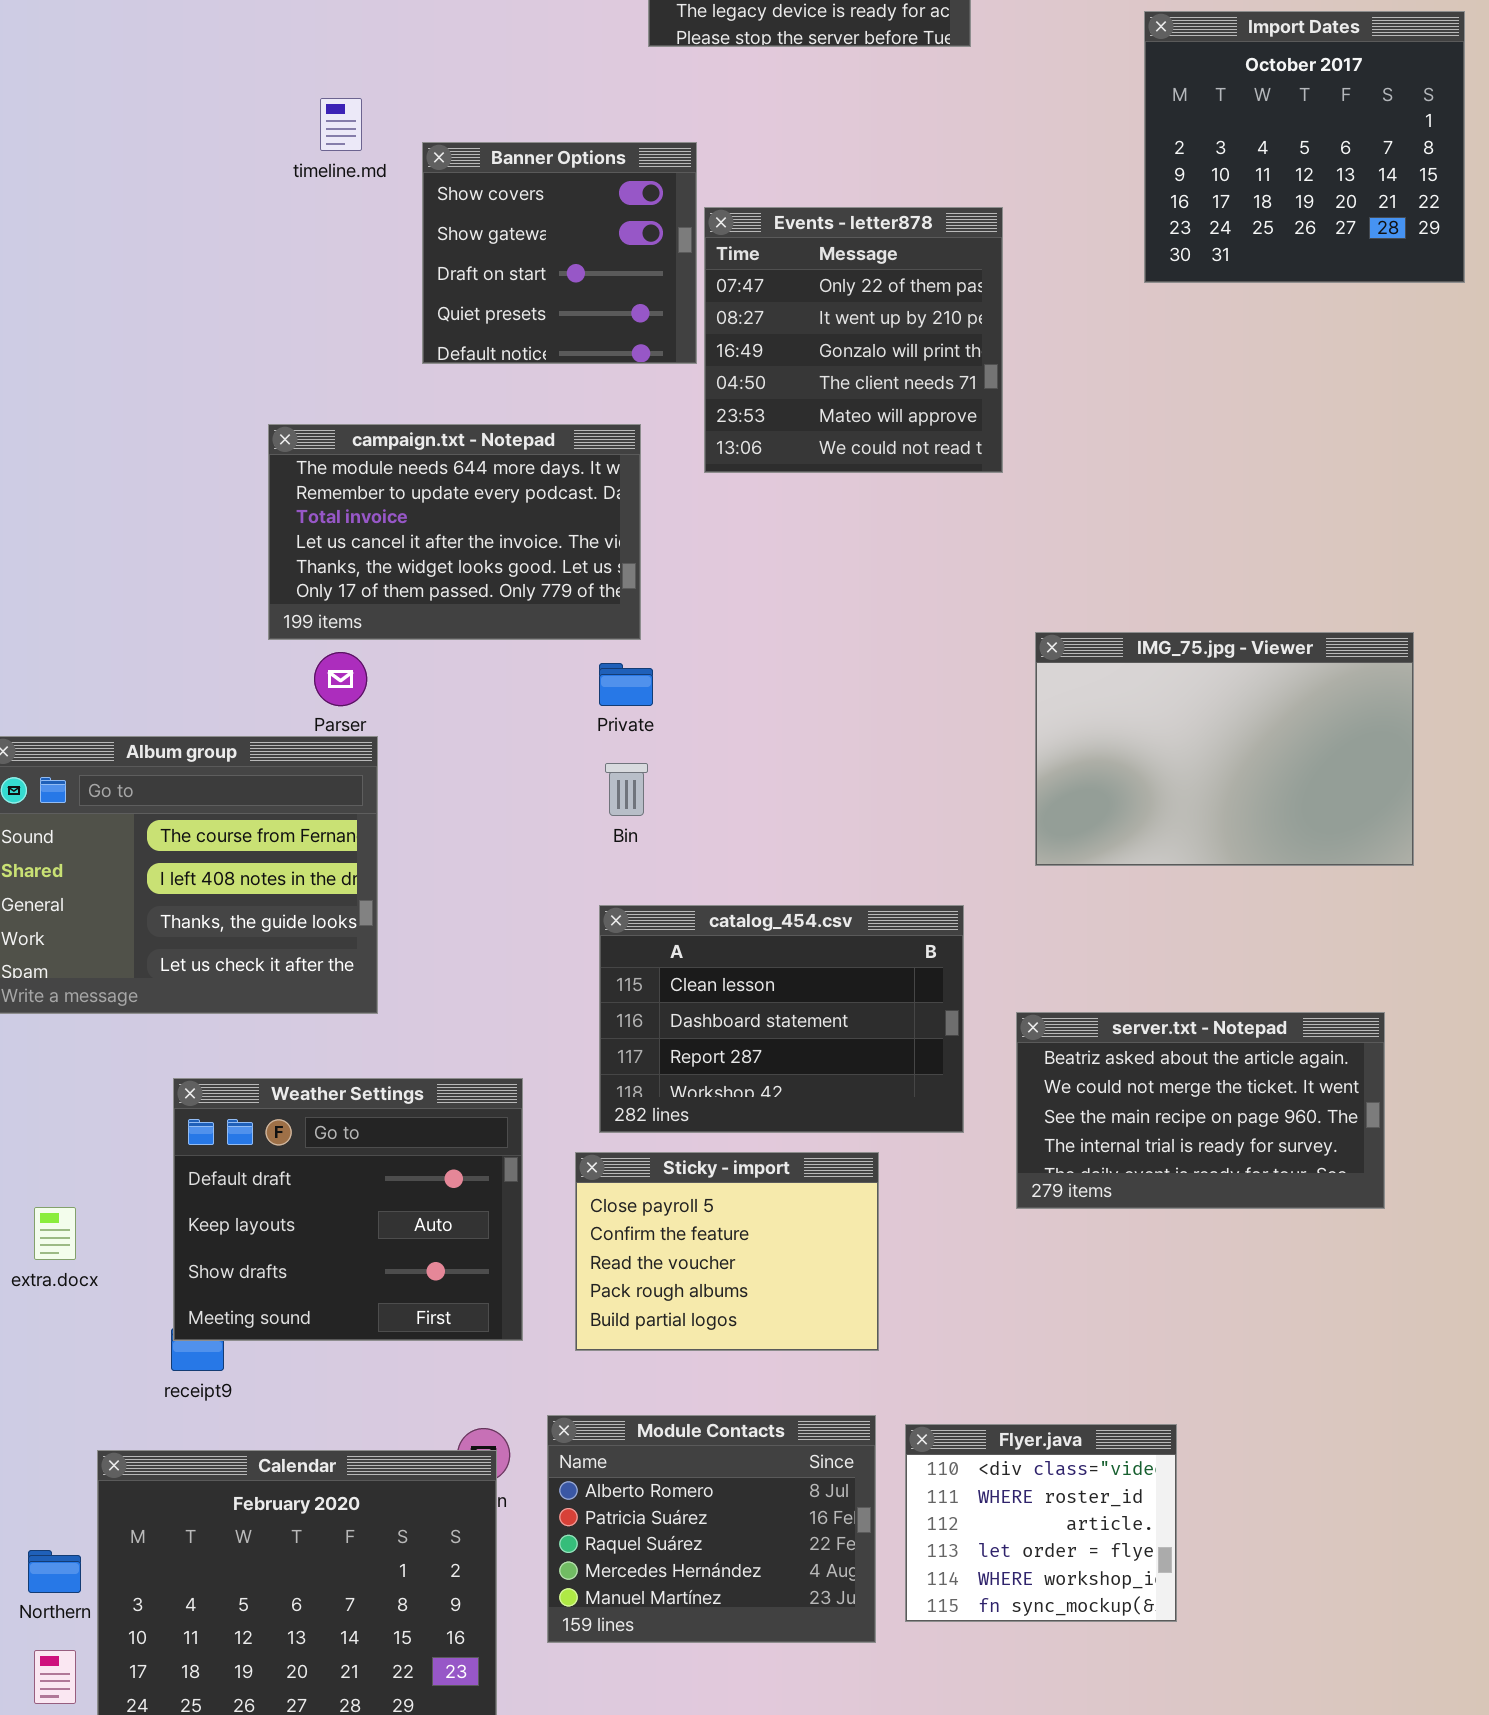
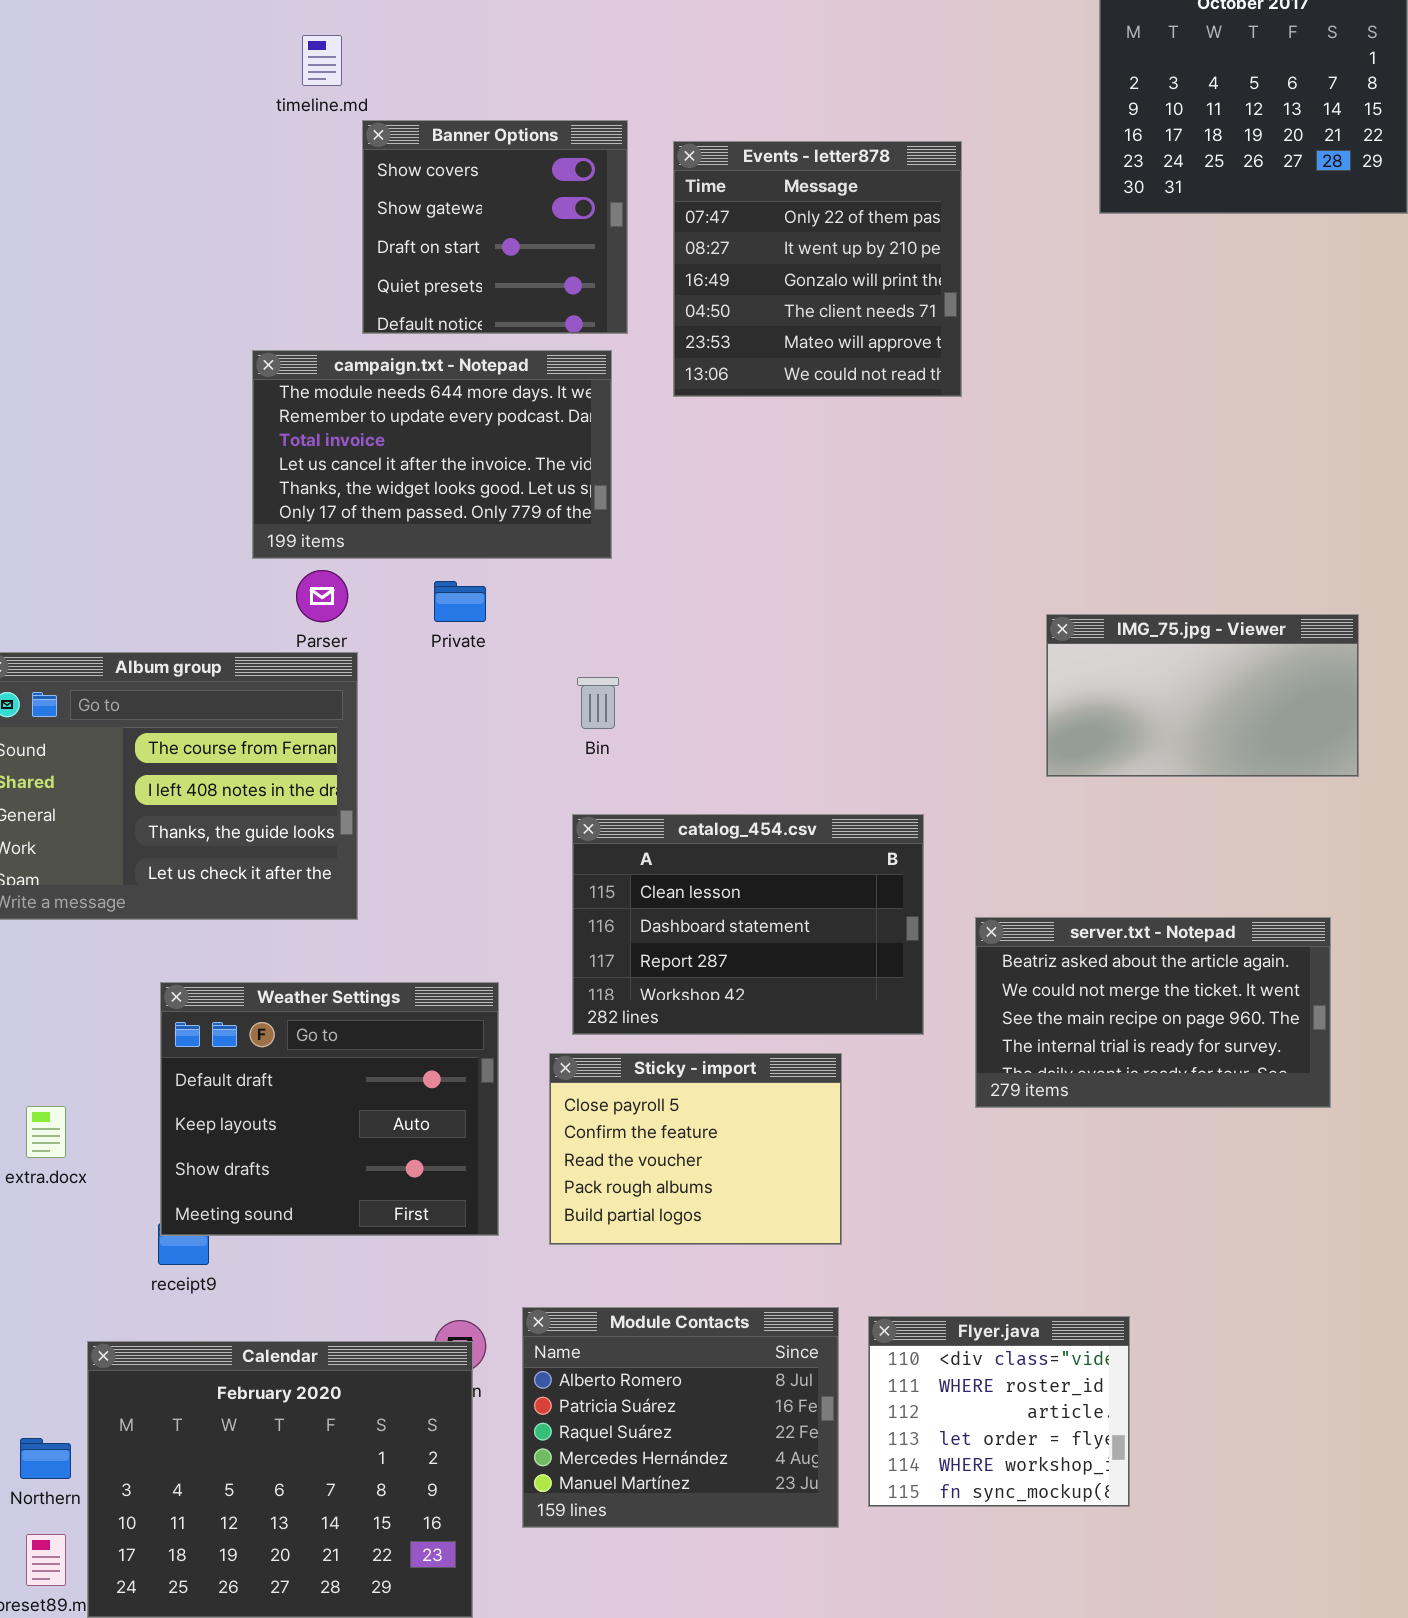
Banner Options: [422,142,697,364] -> [362,120,628,334], moved
IMG_75.jpg - Viewer: [1035,632,1414,866] -> [1046,614,1359,777], resized
Private: [599,663,653,706] -> [434,581,486,622], moved

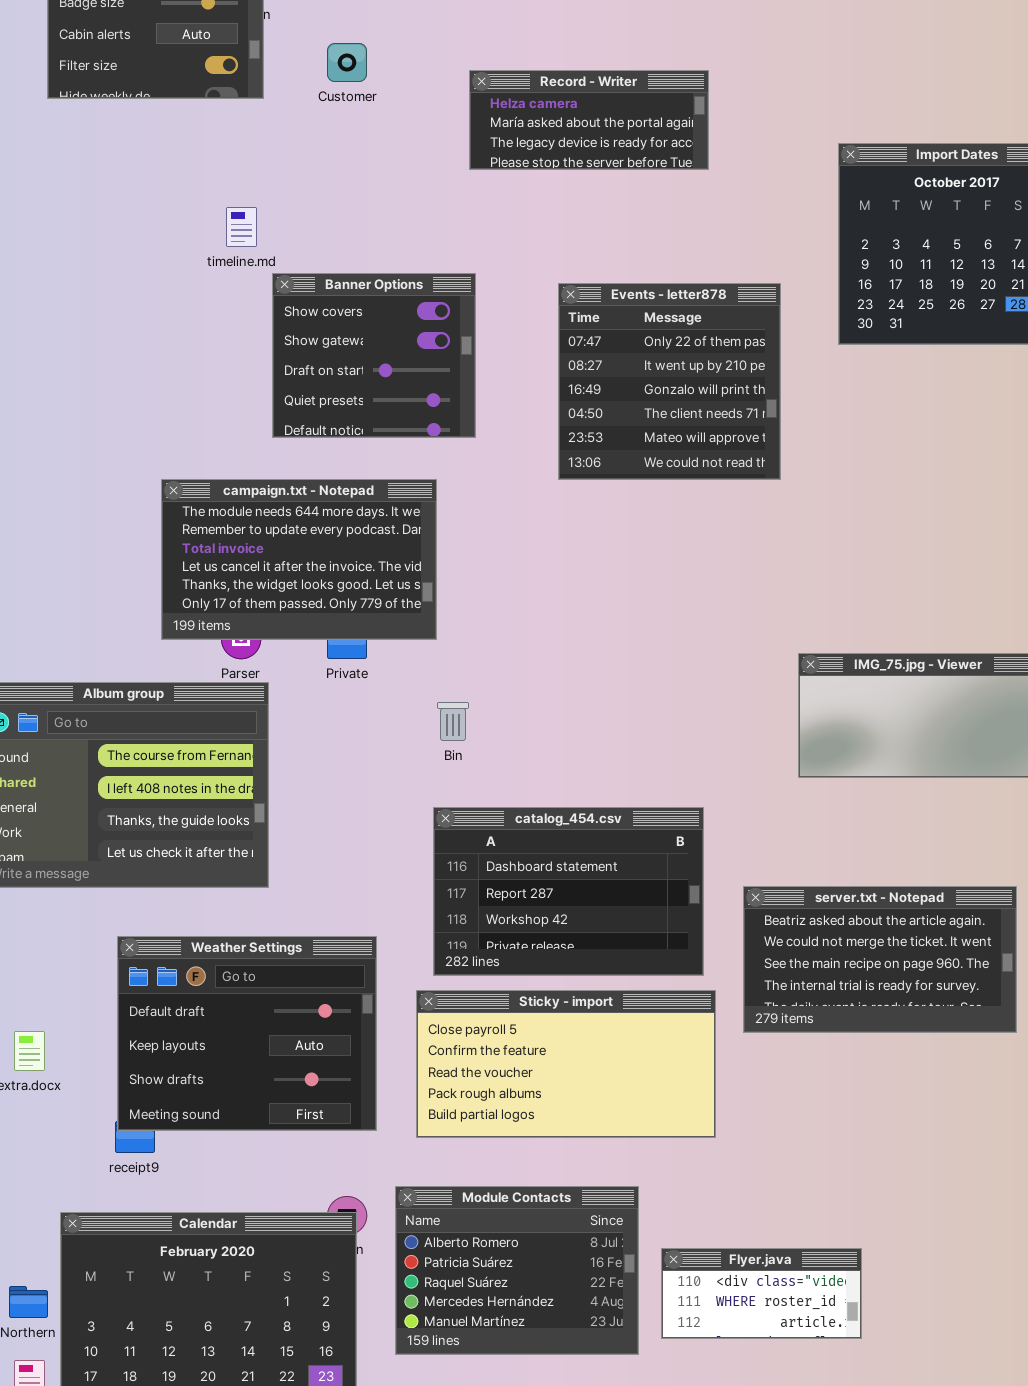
Events - letter878: [673,141,962,397] -> [558,283,781,480], moved
campaign.txt - Notepad: [252,350,612,559] -> [161,479,437,640], moved
catalog_454.csv: [572,814,924,1035] -> [433,807,704,976], scrolled down 1 row
Sticky - import: [549,1053,842,1245] -> [416,990,716,1138], resized
Flyer.java: [868,1316,1130,1507] -> [661,1248,862,1339], resized

